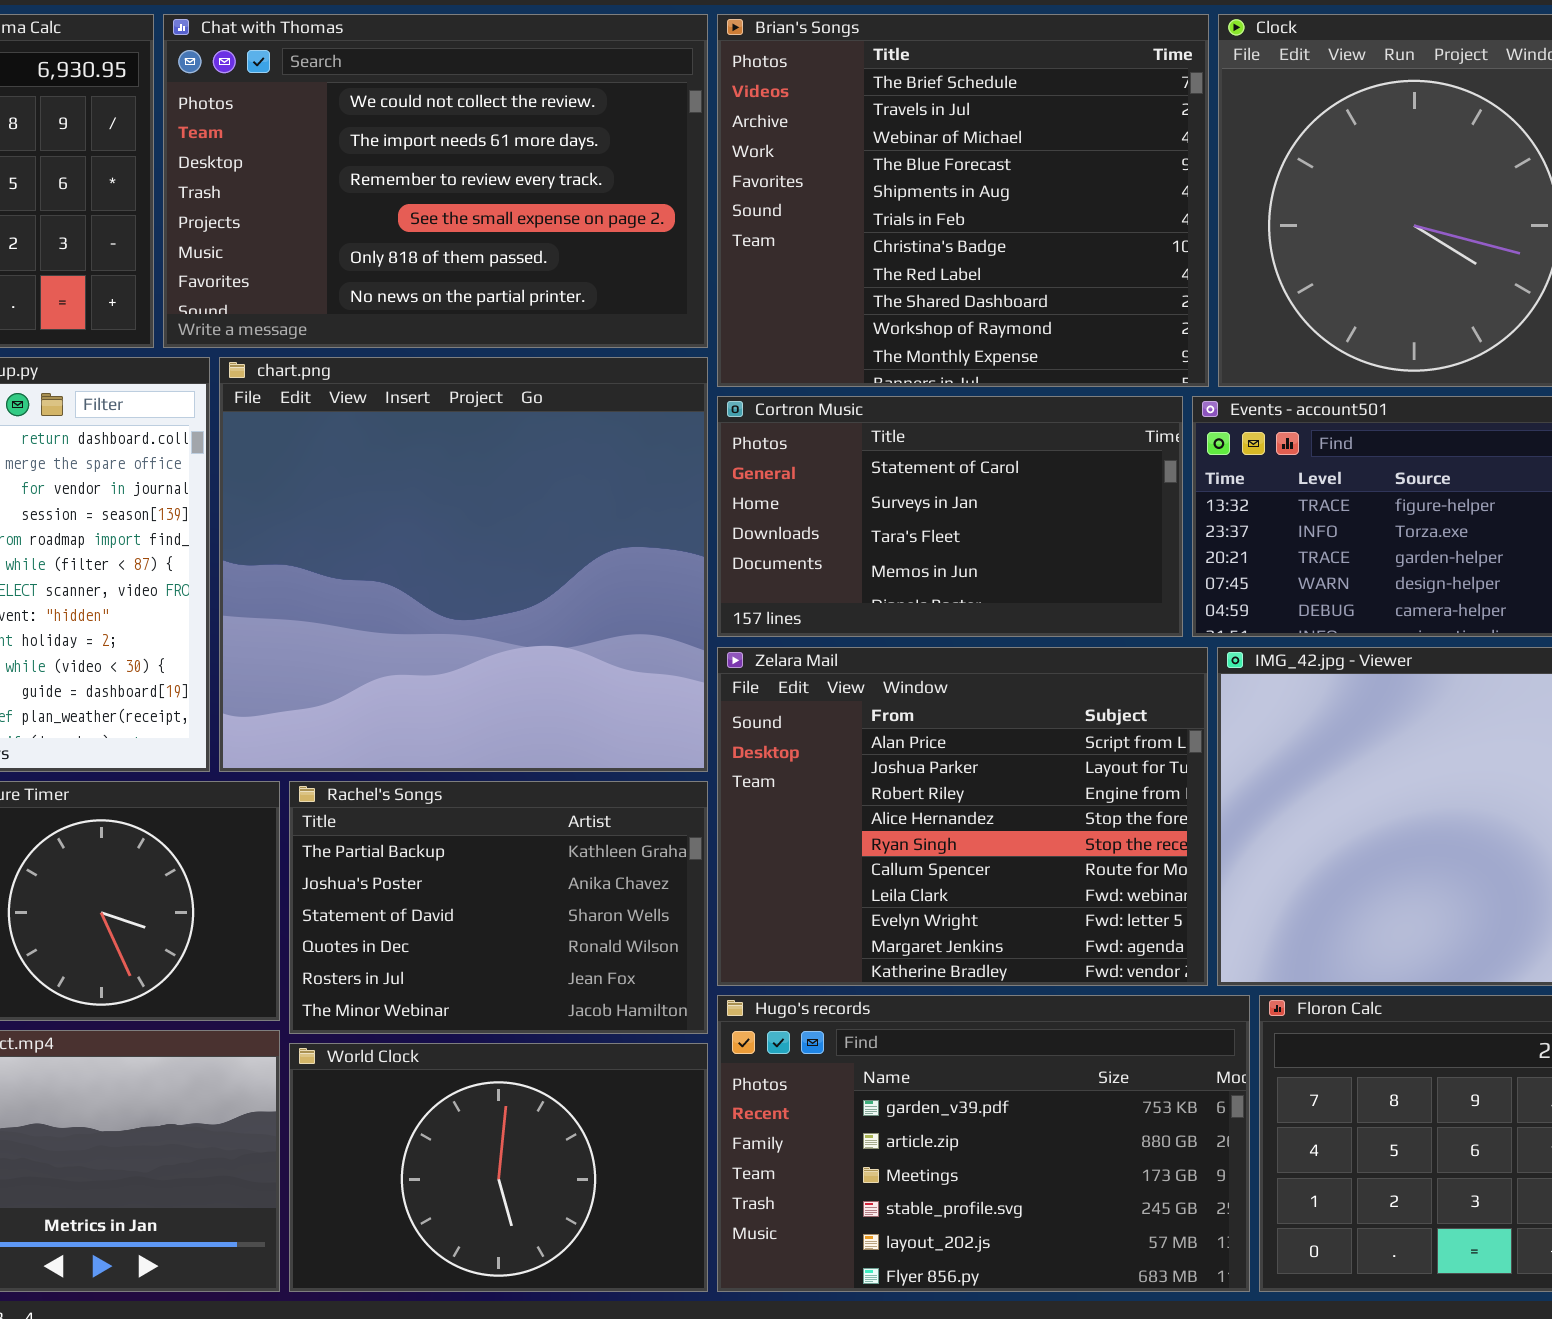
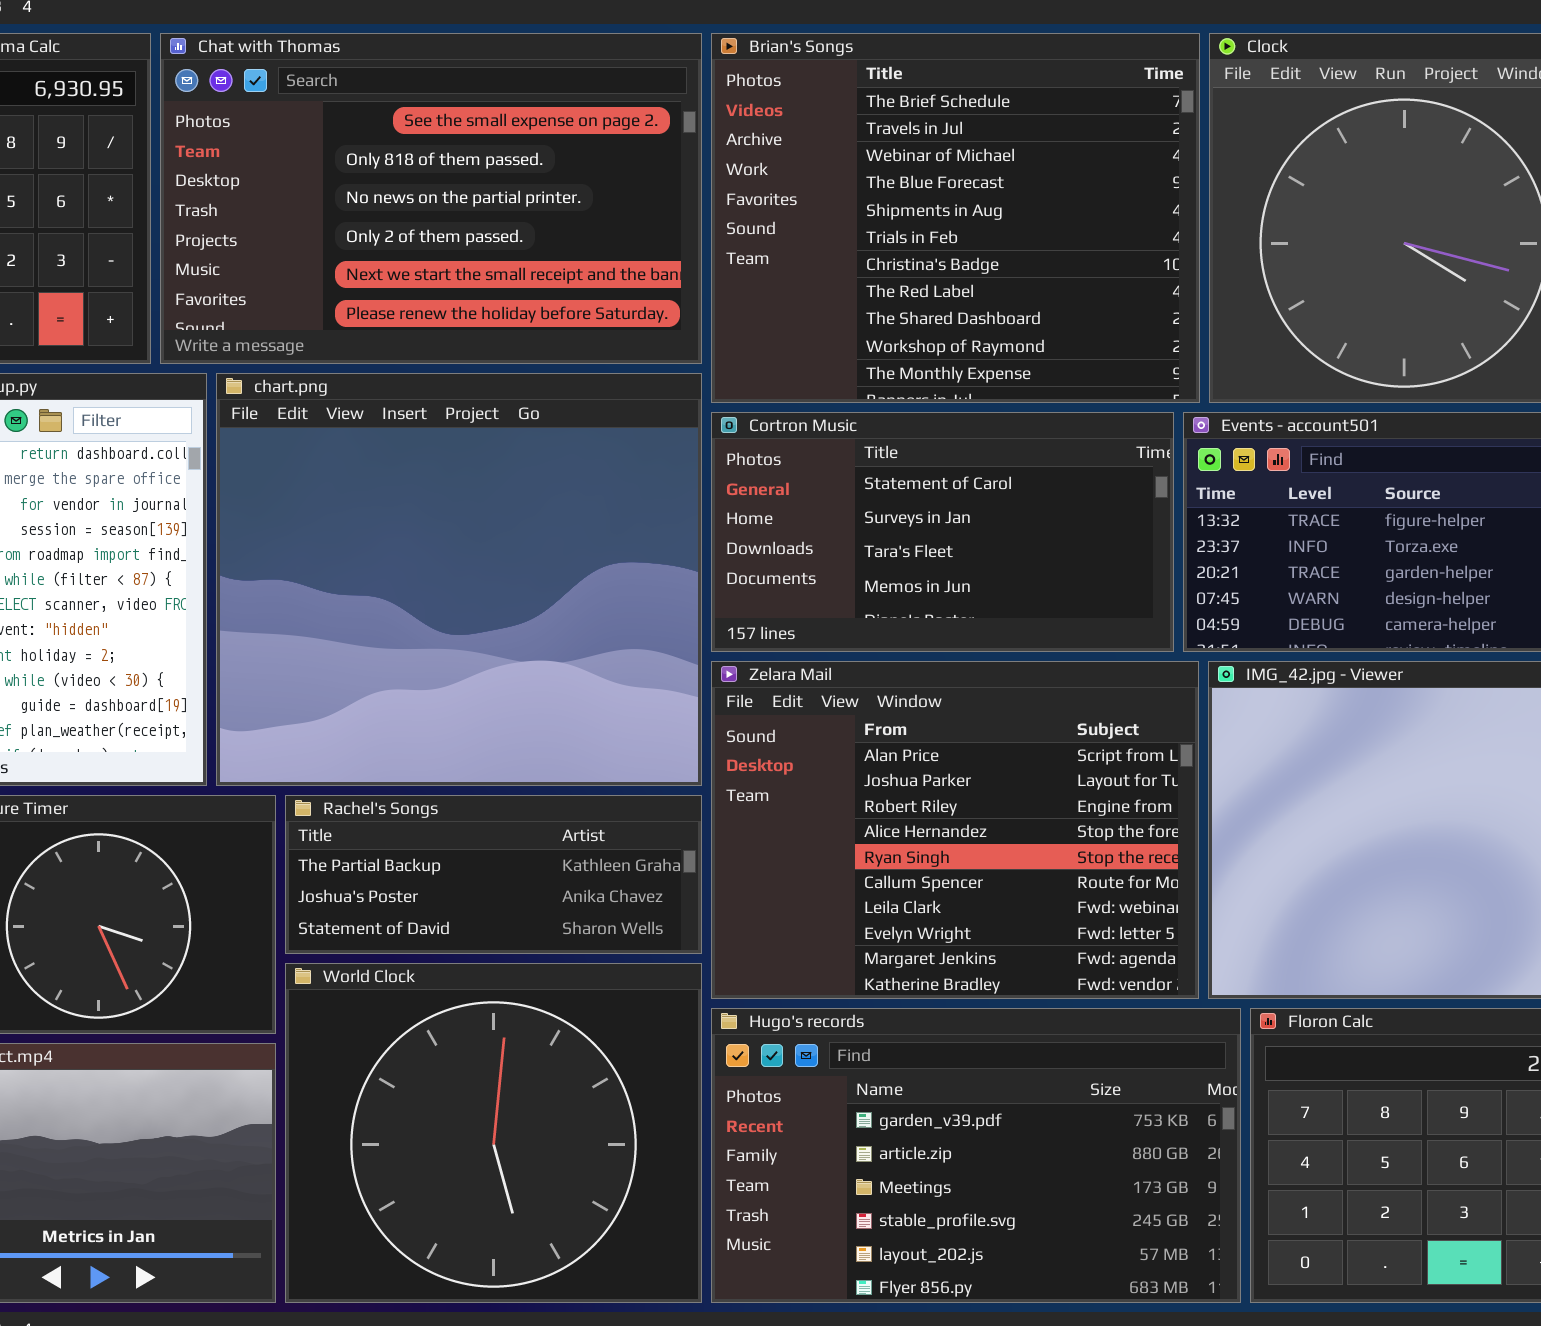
Chat with Thomas: [163,14,708,348] -> [160,33,702,364], scrolled down 3 rows
Rachel's Songs: [289,781,708,1034] -> [285,795,702,954], resized
World Clock: [289,1043,708,1292] -> [285,963,702,1303], resized

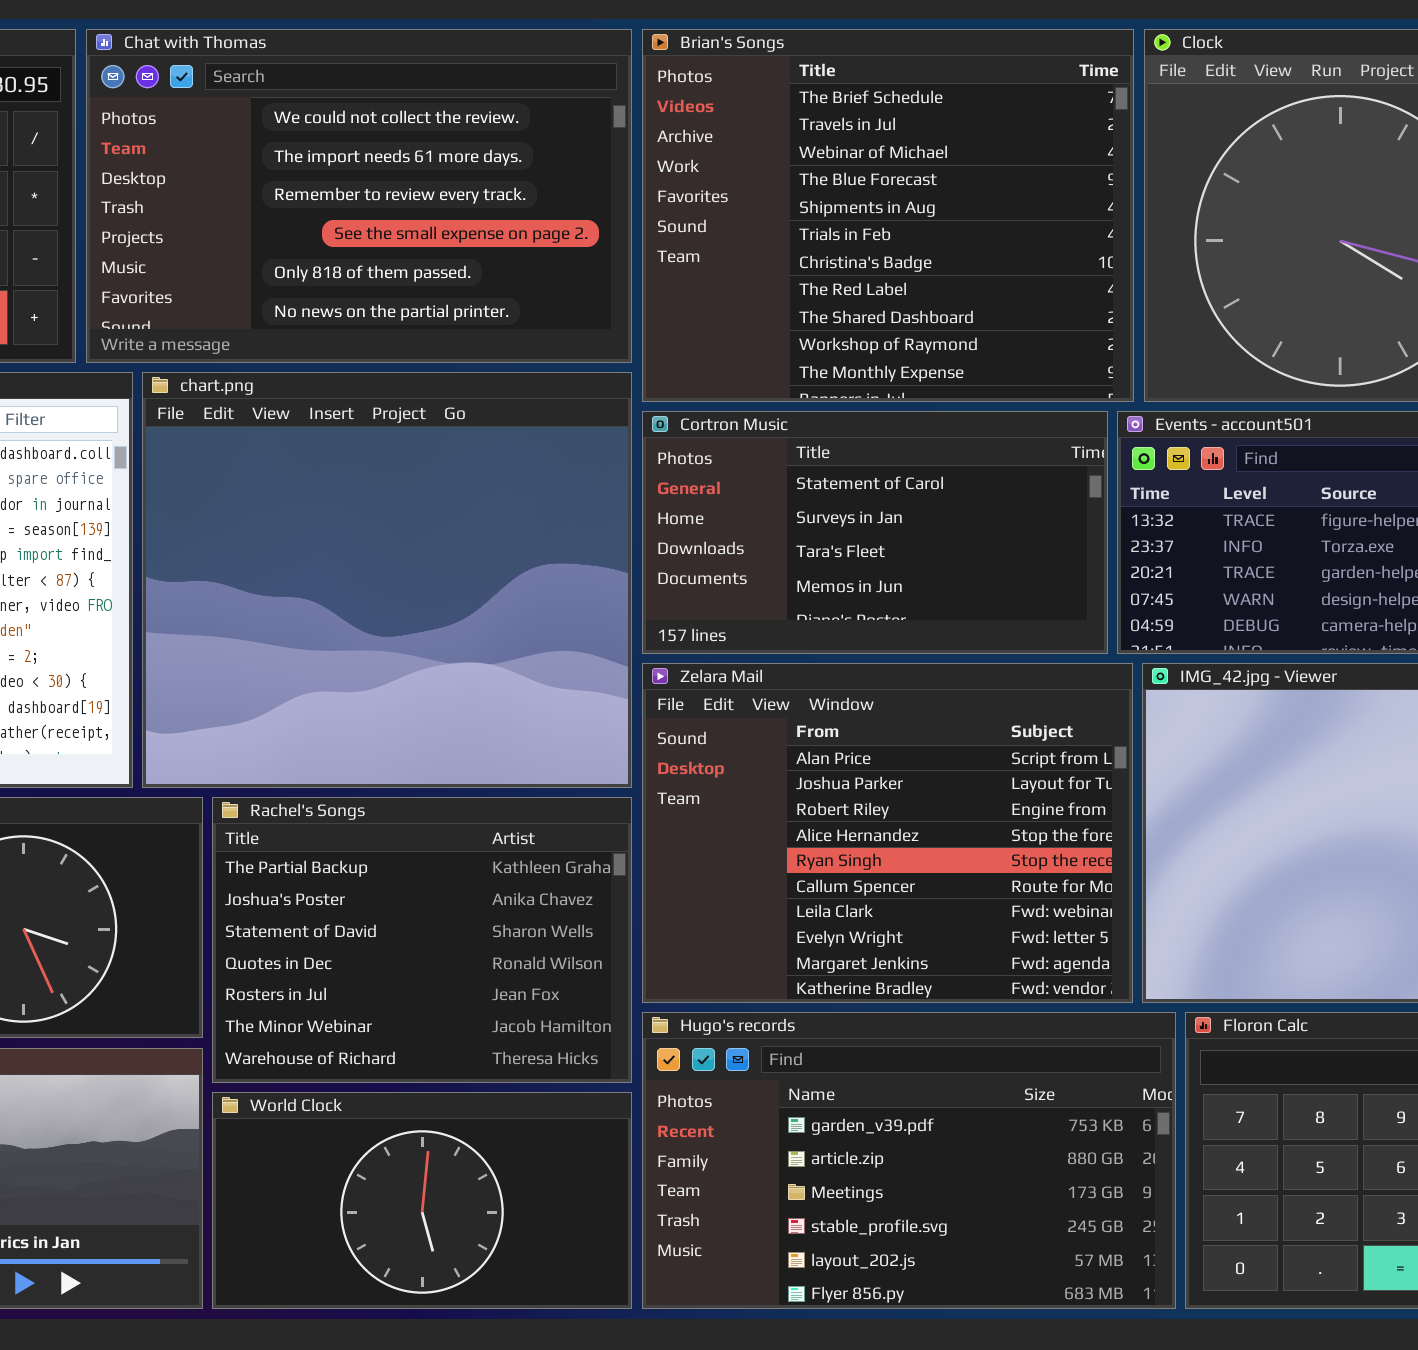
Chat with Thomas: [160,33,702,364] -> [86,29,632,363], scrolled up 3 rows
Rachel's Songs: [285,795,702,954] -> [212,797,632,1083], resized
World Clock: [285,963,702,1303] -> [212,1092,632,1309], resized

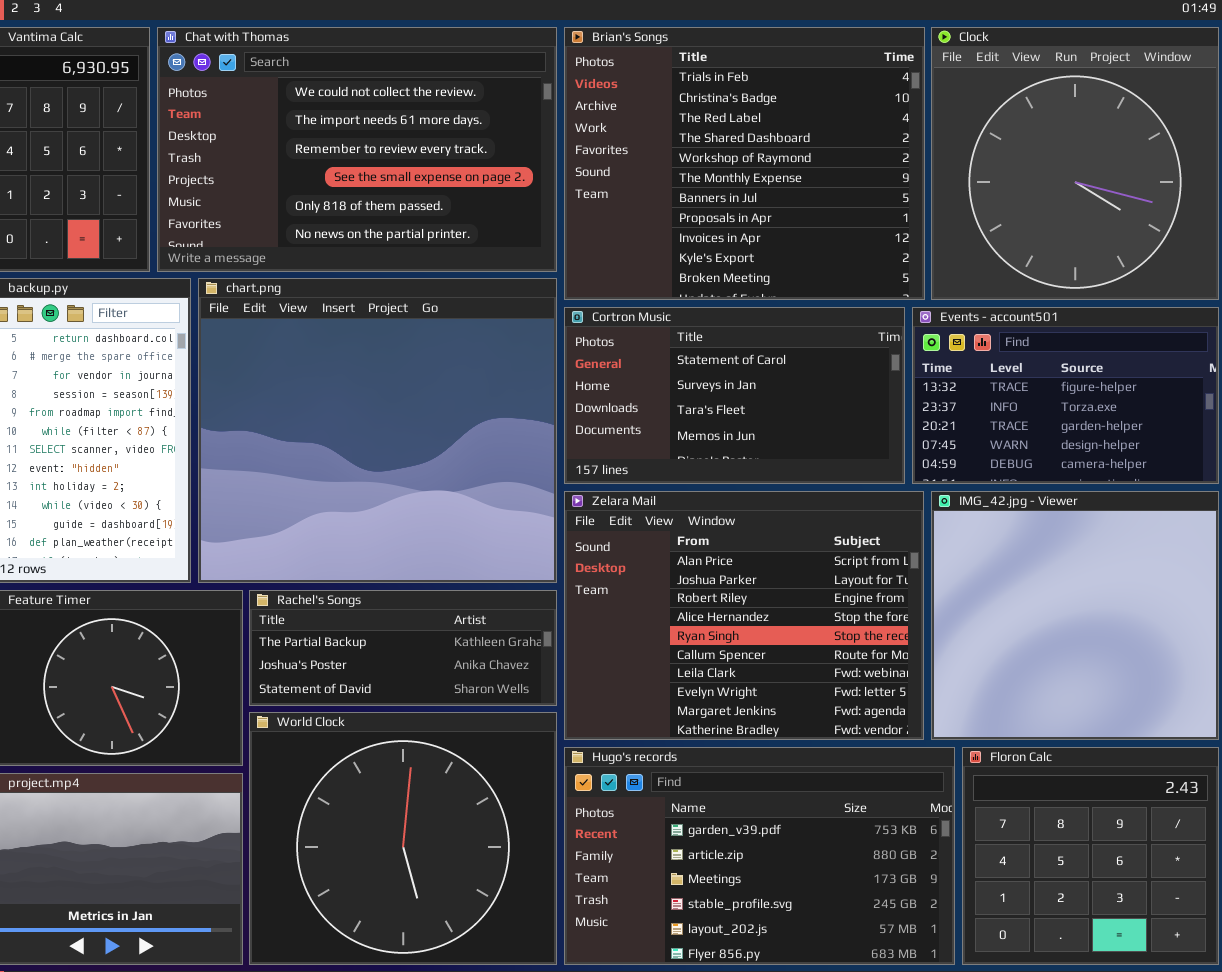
Brian's Songs: [642,29,1134,402] -> [564,27,925,300], scrolled down 5 rows
Rachel's Songs: [212,797,632,1083] -> [249,590,557,706], resized
World Clock: [212,1092,632,1309] -> [249,712,557,965], resized

